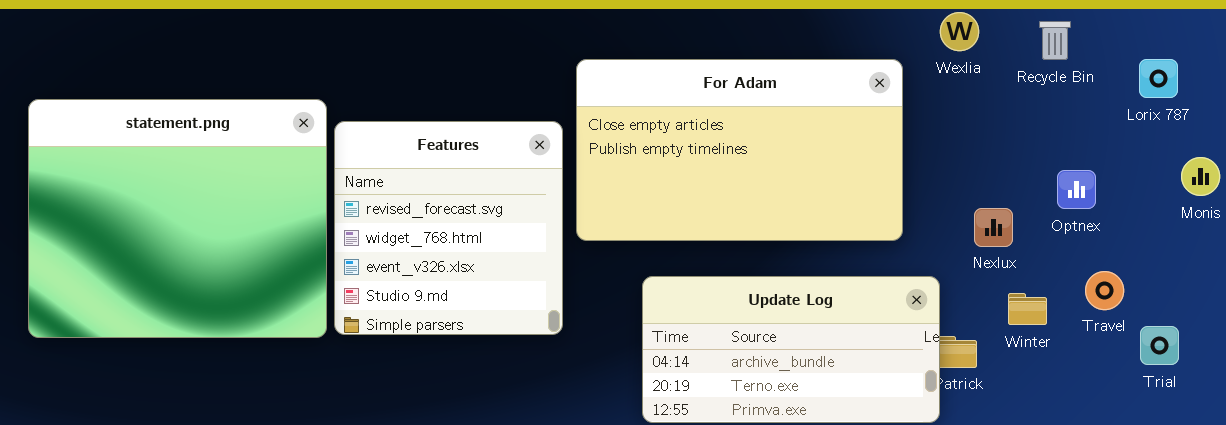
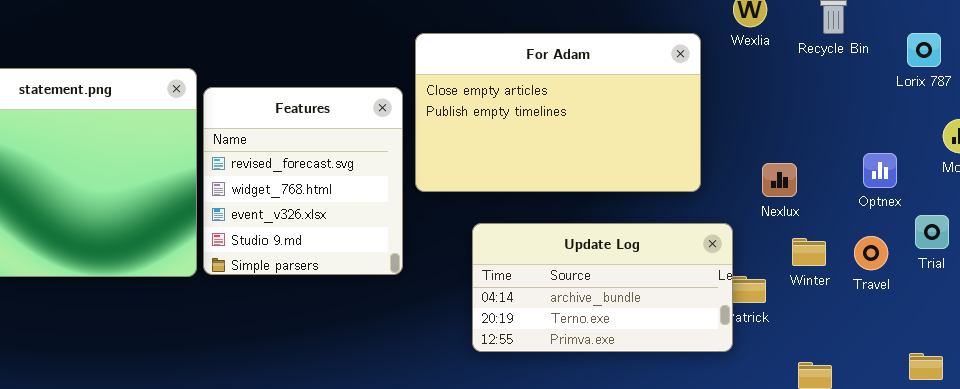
Optnex: [1057,170,1096,209] -> [863,153,897,188], moved
Travel: [1085,271,1124,310] -> [854,236,888,270], moved
Trial: [1140,326,1179,365] -> [915,215,949,249], moved

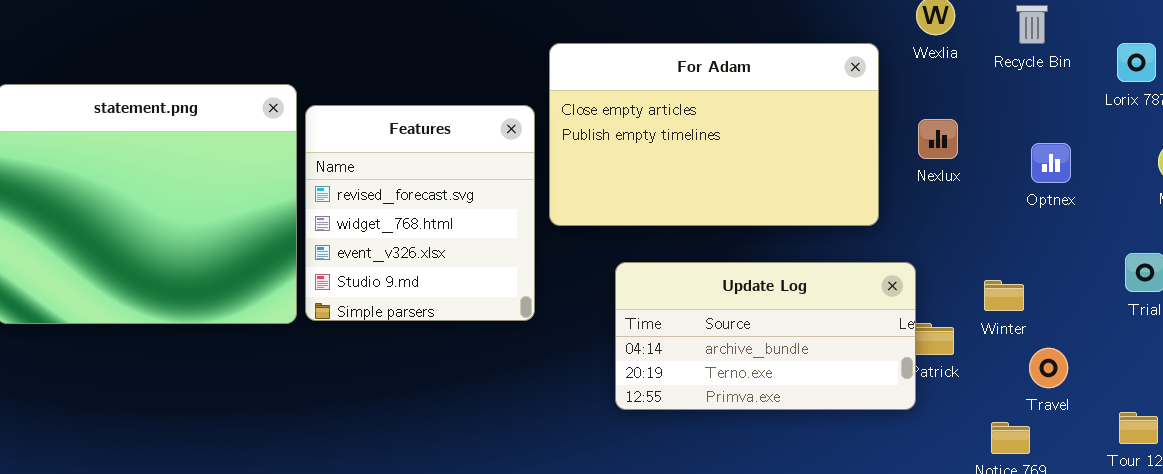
Optnex: [863,153,897,188] -> [1031,143,1071,183], moved
Nexlux: [762,163,797,197] -> [918,119,958,159], moved
Travel: [854,236,888,270] -> [1029,348,1068,388], moved

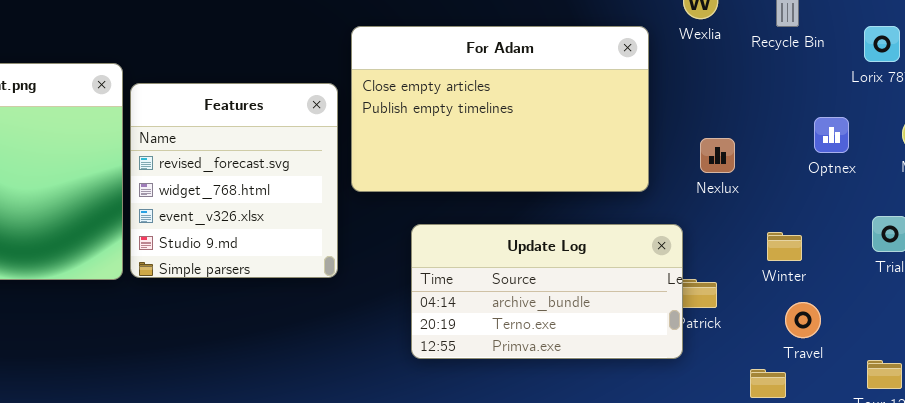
Nexlux: [918,119,958,159] -> [700,138,735,173], moved
Optnex: [1031,143,1071,183] -> [814,117,849,153], moved
Winter: [984,280,1024,311] -> [767,232,802,261], moved

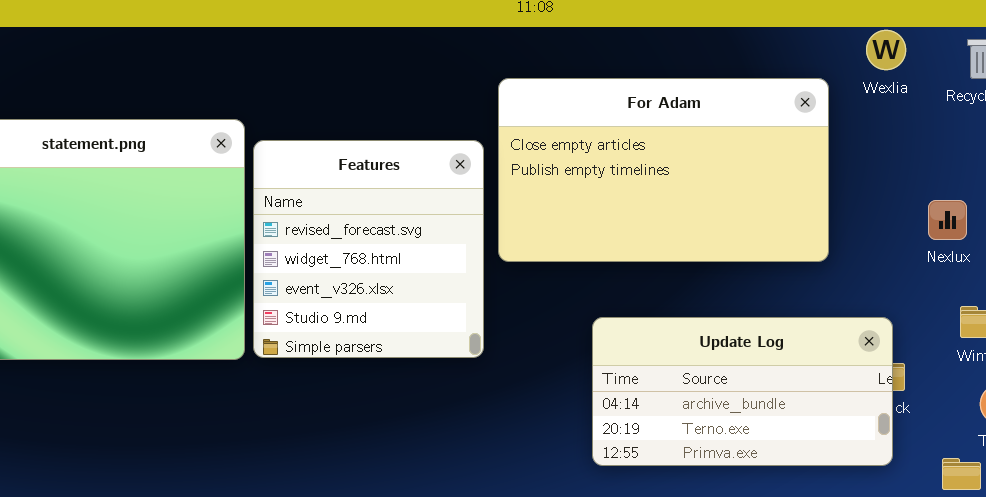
Nexlux: [700,138,735,173] -> [928,200,967,240], moved
Update Log: [411,224,683,359] -> [592,317,893,466], moved

